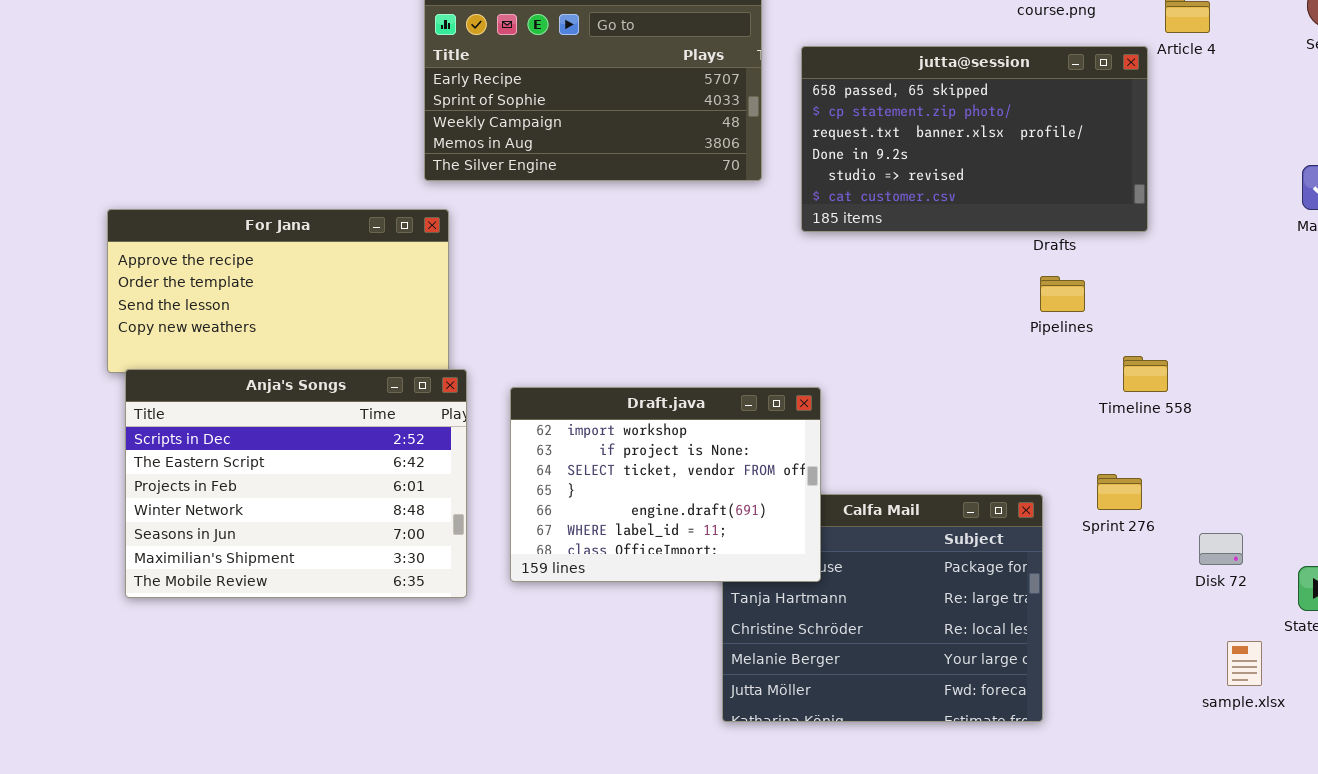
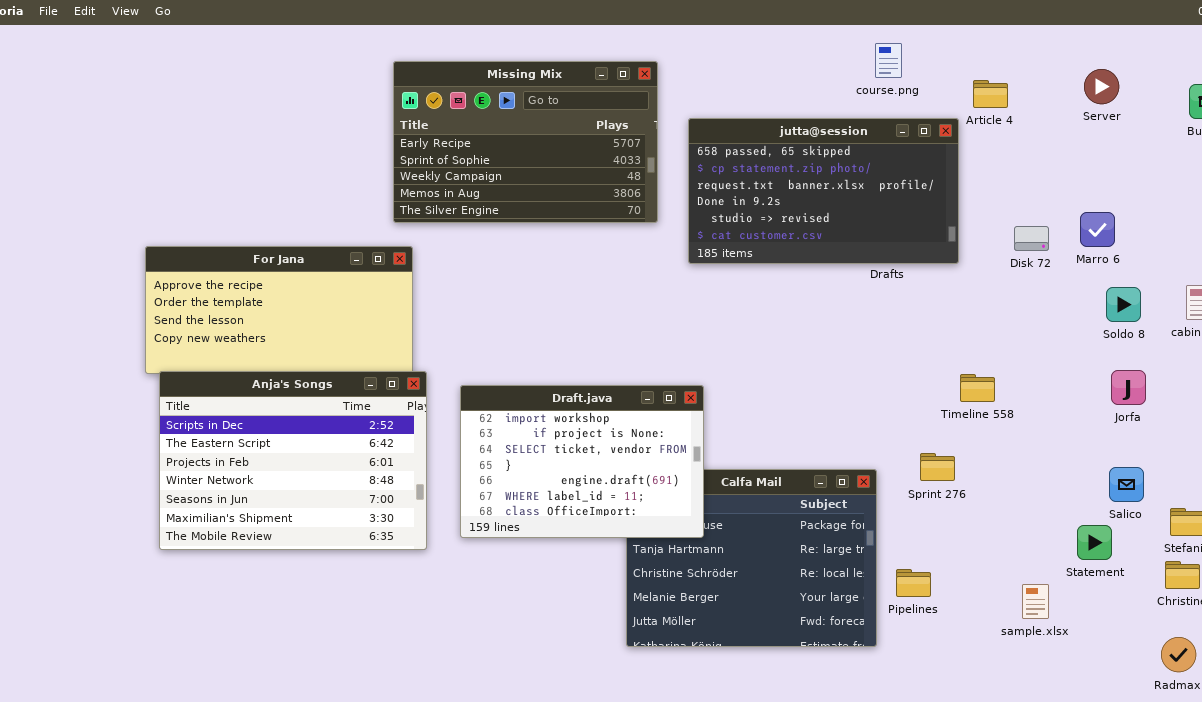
Pipelines: [1040,276,1085,312] -> [896,569,931,597], moved
Timeline 558: [1123,356,1168,392] -> [960,374,995,402], moved
Disk 72: [1199,533,1243,565] -> [1014,226,1049,251], moved

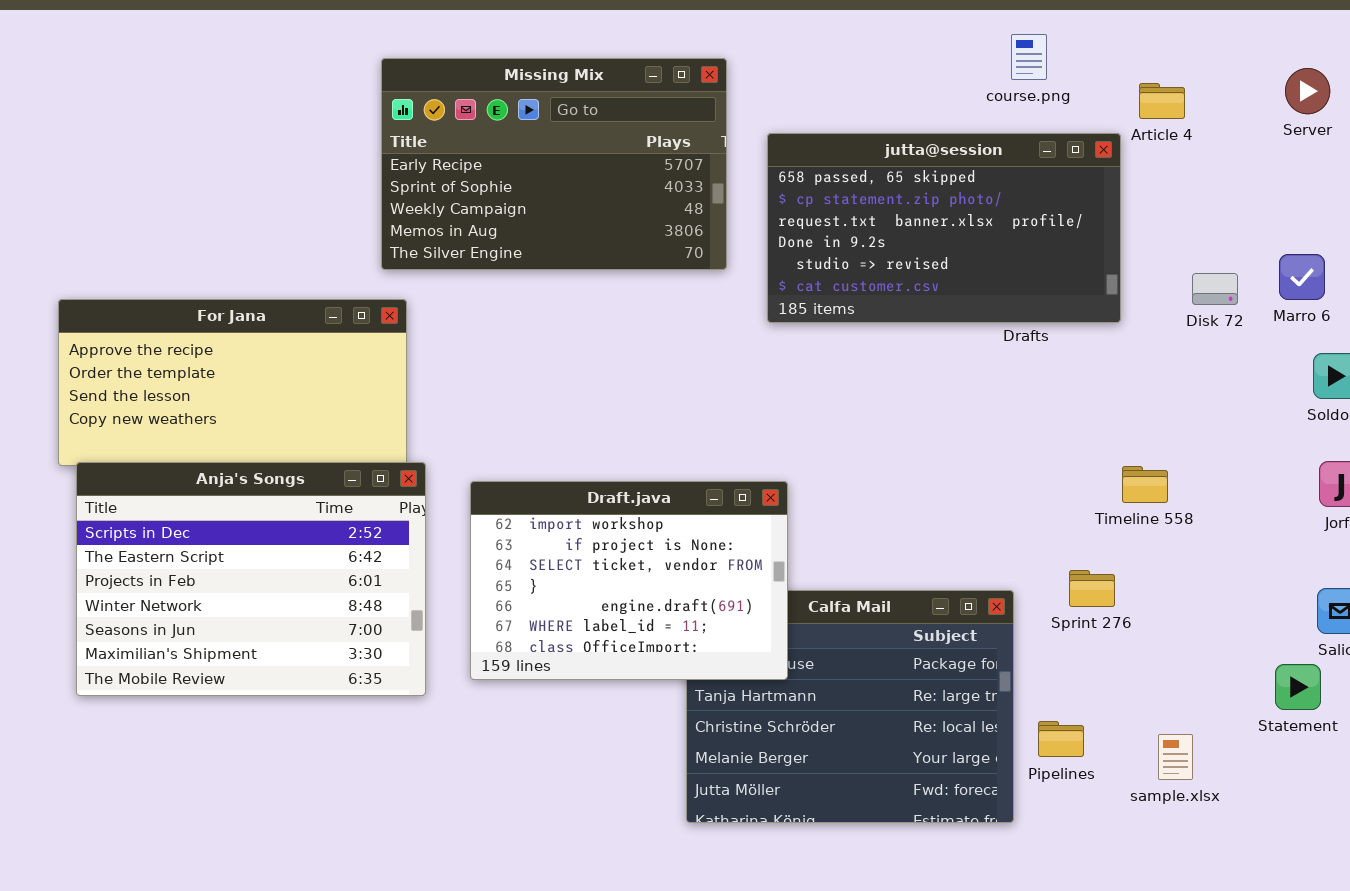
sample.xlsx: [1022,584,1049,619] -> [1158,734,1193,780], moved

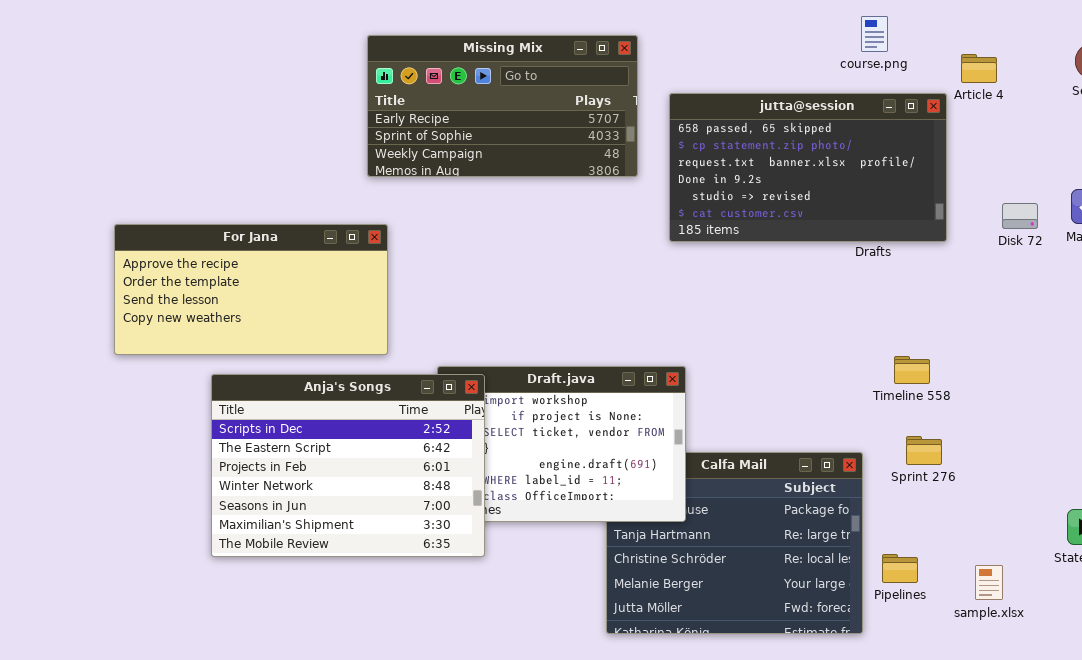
Missing Mix: [381,58,727,270] -> [367,35,638,177], resized
Anja's Songs: [76,462,426,696] -> [211,374,485,557], moved
Timeline 558: [1122,466,1168,503] -> [894,356,930,384], moved

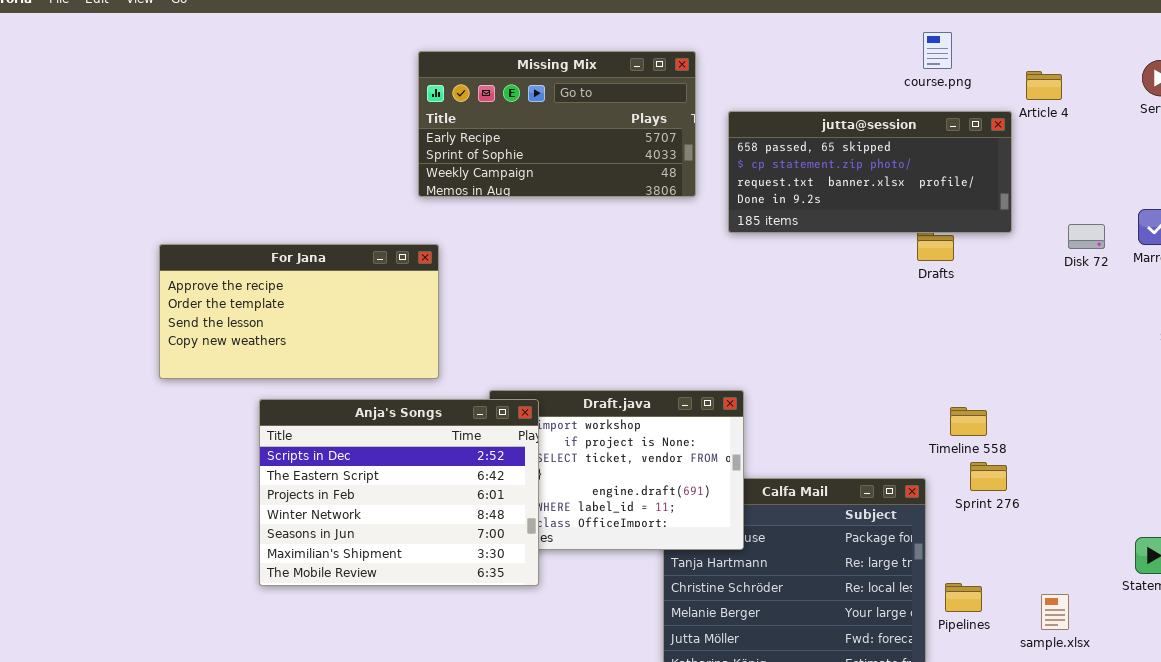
jutta@session: [669,93,947,242] -> [728,111,1012,233], resized
Timeline 558: [894,356,930,384] -> [950,407,987,436], moved

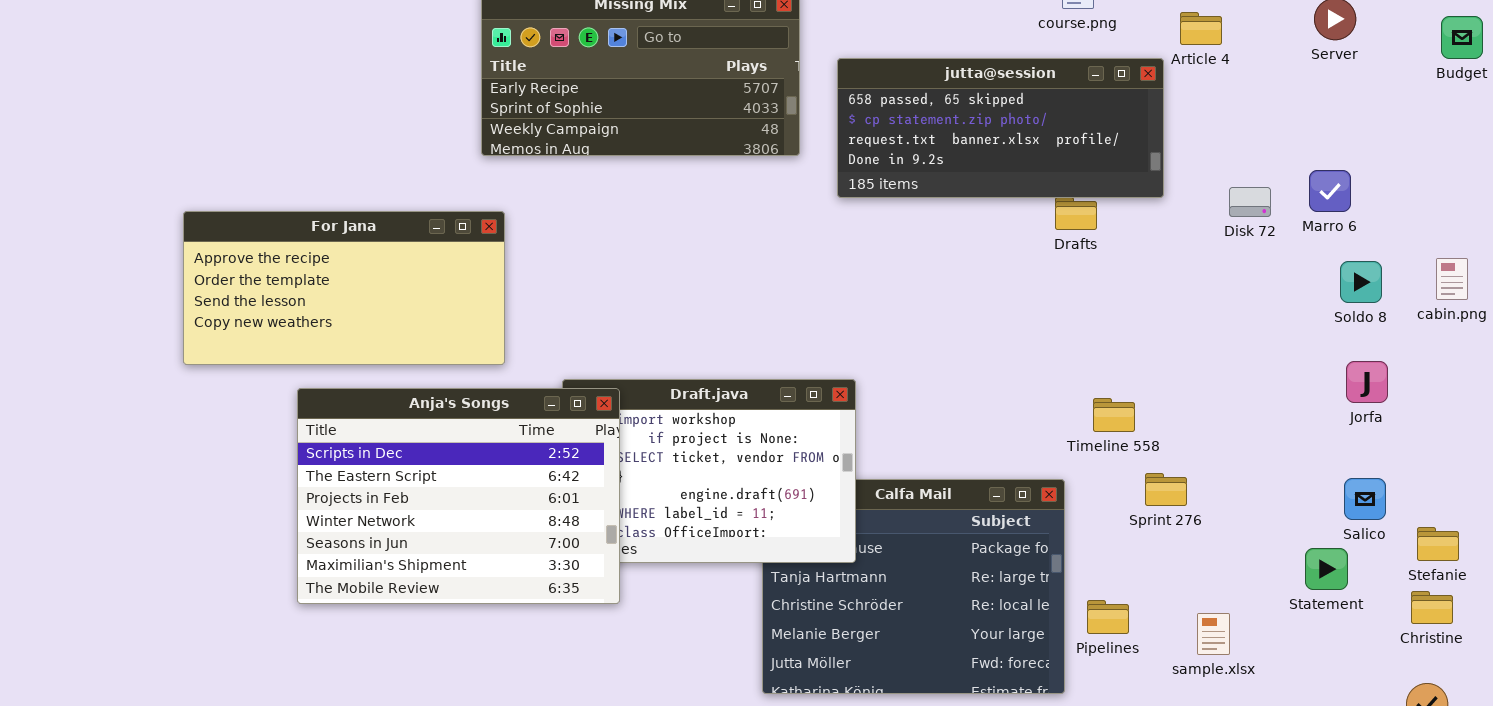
Sprint 276: [970,462,1007,491] -> [1145,473,1187,506], moved

